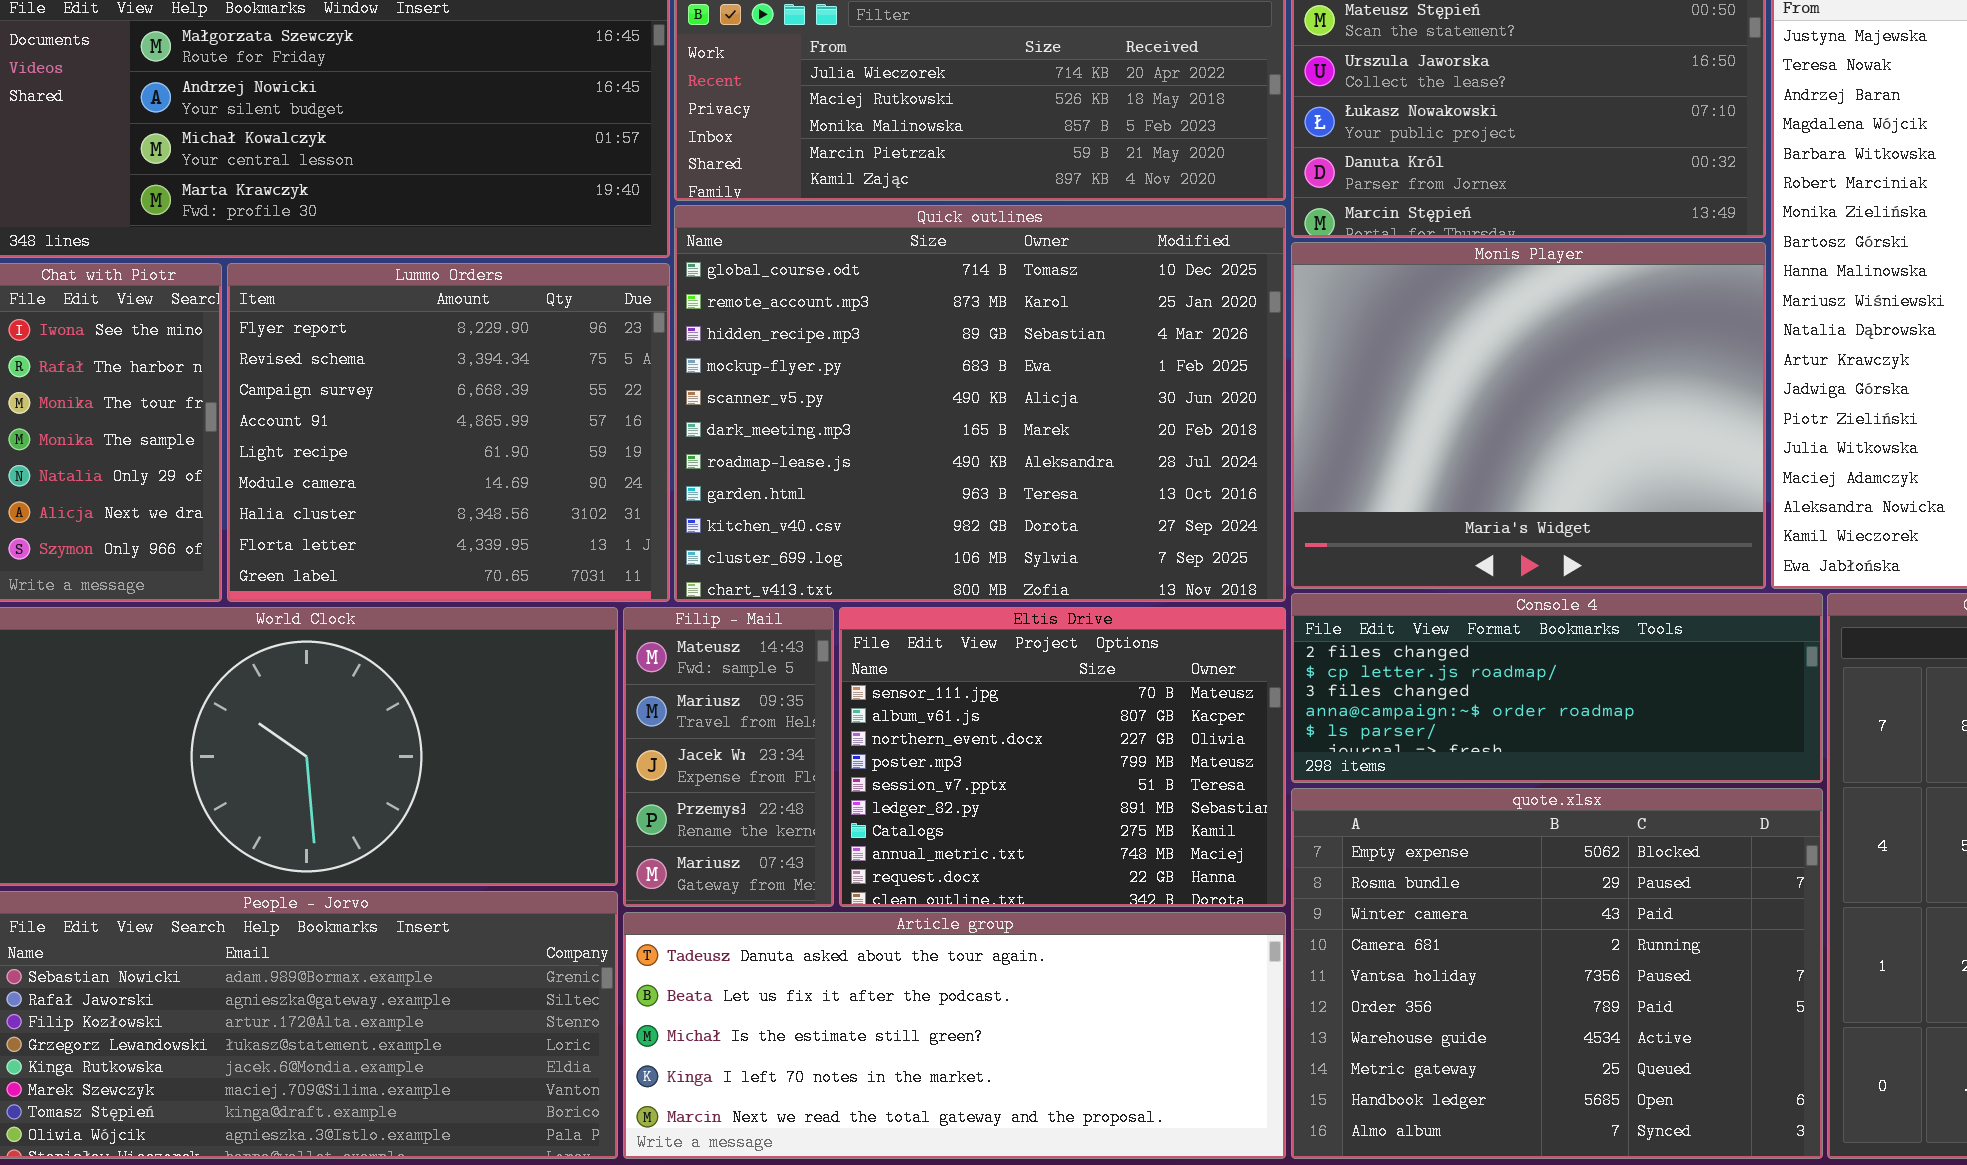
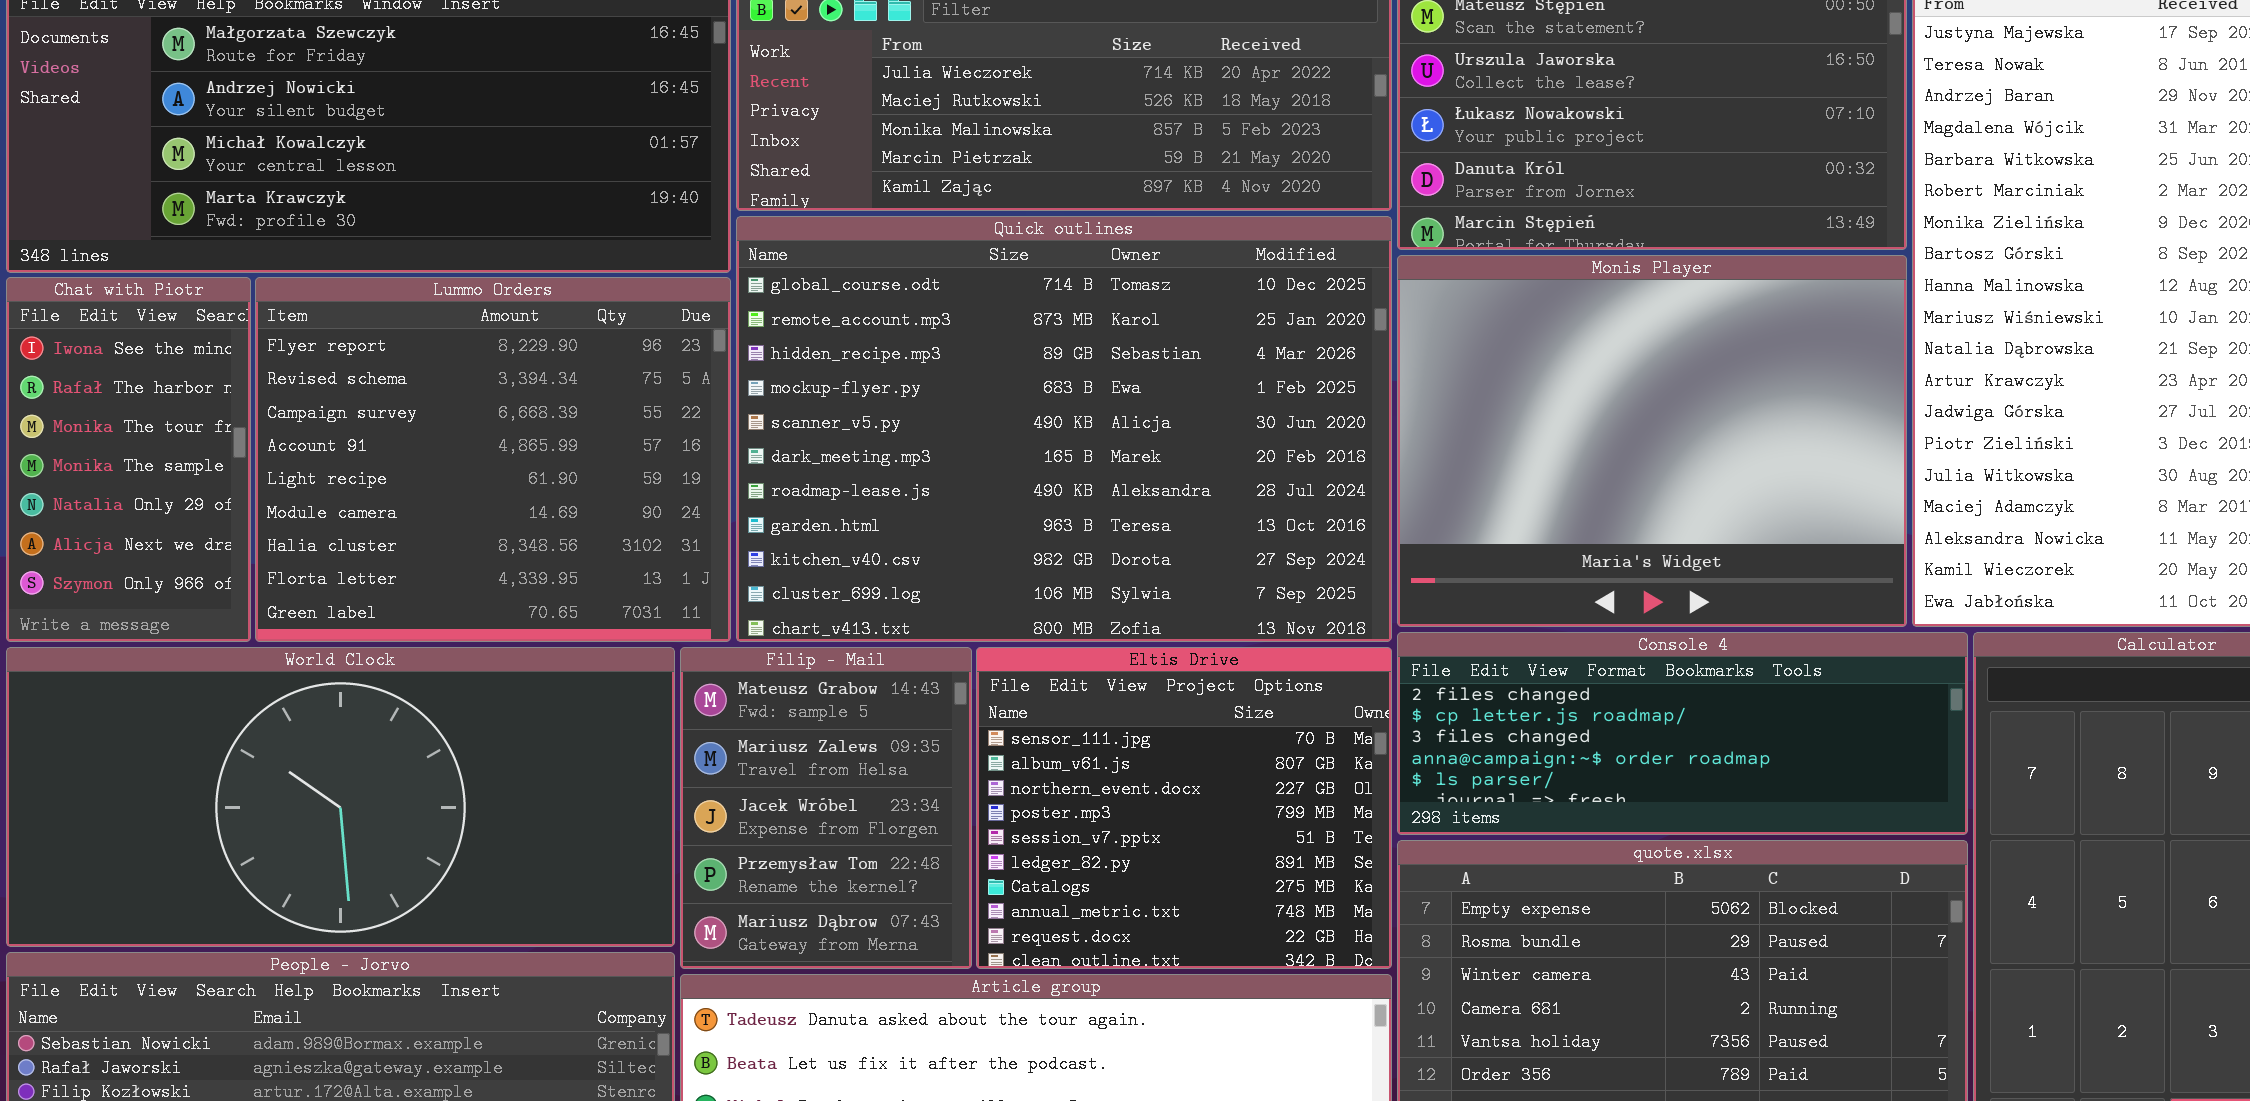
Filip - Mail: [623,607,834,907] -> [680,647,972,969], resized
Eltis Drive: [839,607,1286,907] -> [976,647,1392,969], resized

